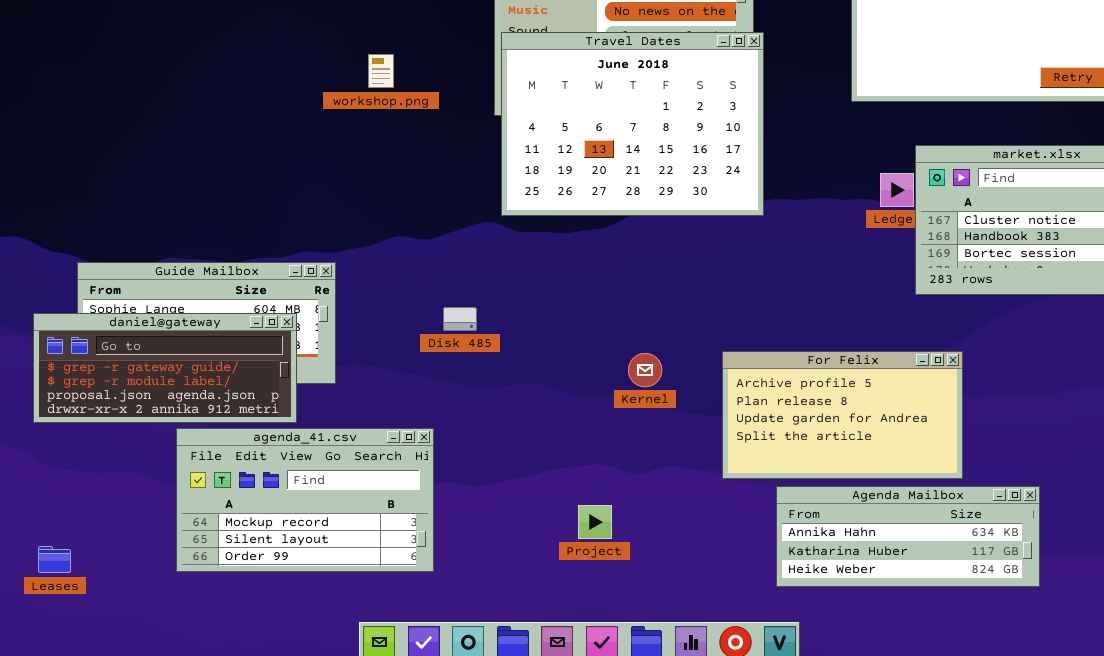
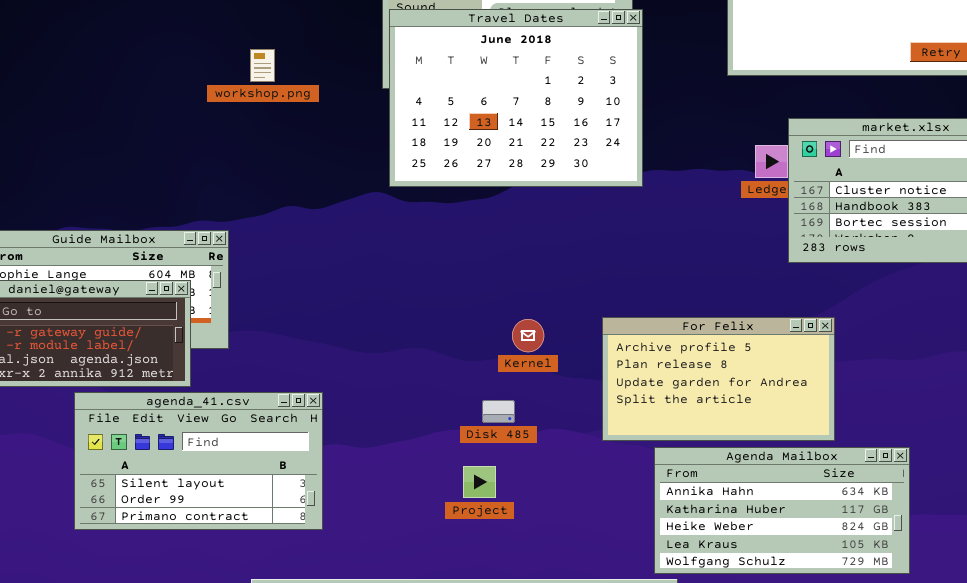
workshop.png: [368,54,394,88] -> [250,49,275,82], moved
Disk 485: [443,307,477,331] -> [482,400,515,423], moved
agenda_41.csv: [176,428,434,572] -> [74,392,323,530], scrolled down 1 row
Agenda Mailbox: [776,486,1040,587] -> [654,447,910,574], resized

